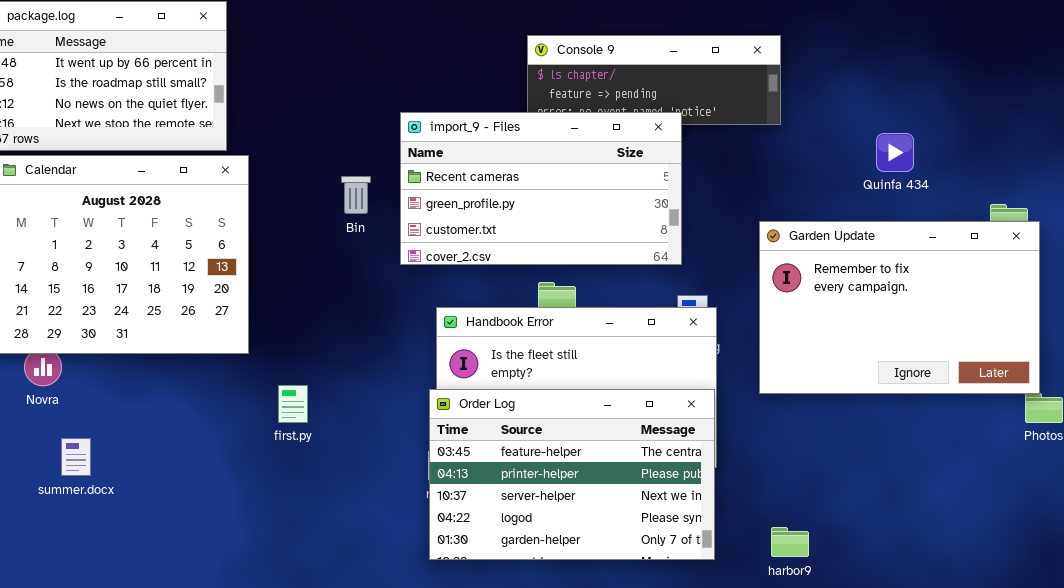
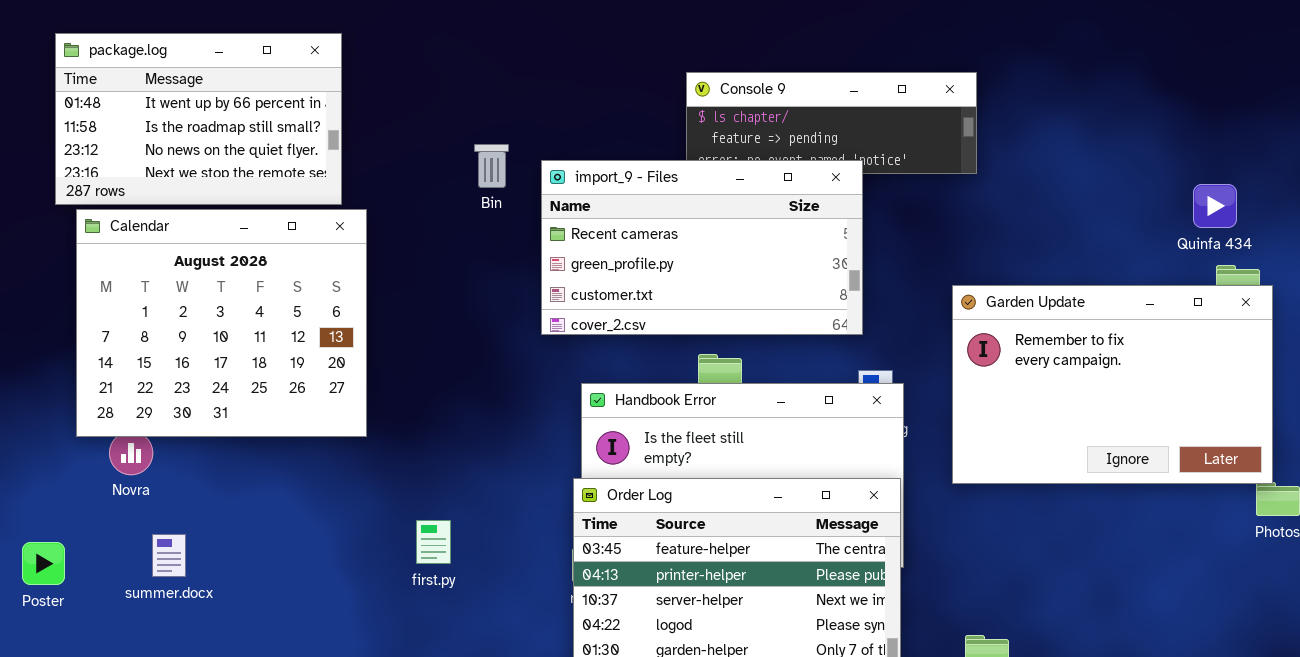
Quinfa 434: [876,133,914,172] -> [1193,184,1237,228], moved
Bin: [341,176,371,214] -> [474,144,509,188], moved
first.py: [278,385,308,423] -> [416,520,451,564], moved

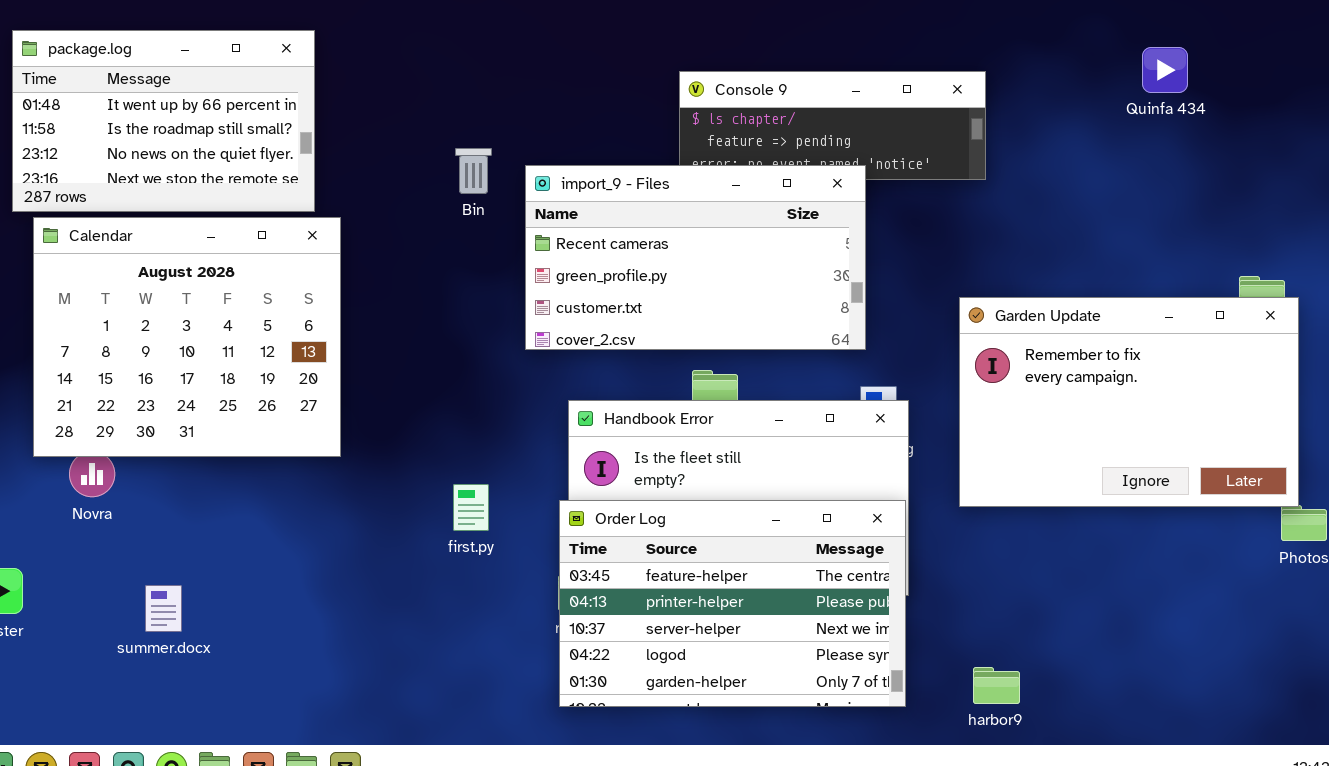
Quinfa 434: [1193,184,1237,228] -> [1142,47,1188,93], moved
first.py: [416,520,451,564] -> [453,484,489,531], moved
summer.docx: [152,534,186,577] -> [145,585,182,632], moved

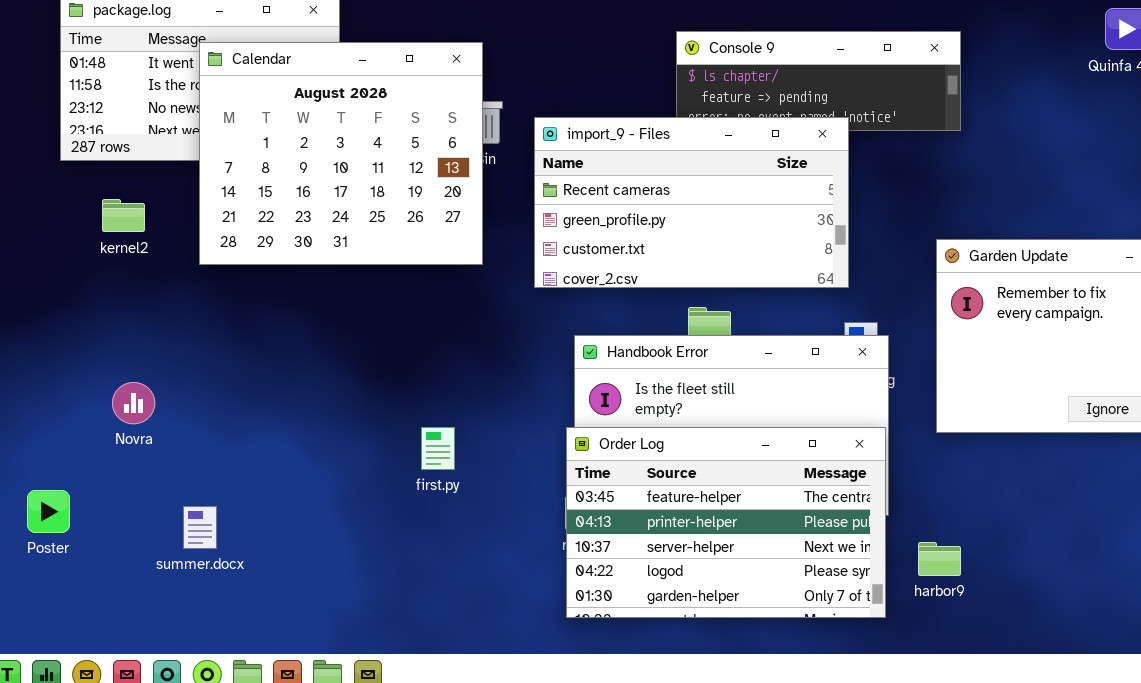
Calendar: [33,217,341,457] -> [199,42,483,265], moved
first.py: [453,484,489,531] -> [421,427,455,470], moved
harbor9: [973,667,1020,704] -> [918,542,961,576], moved

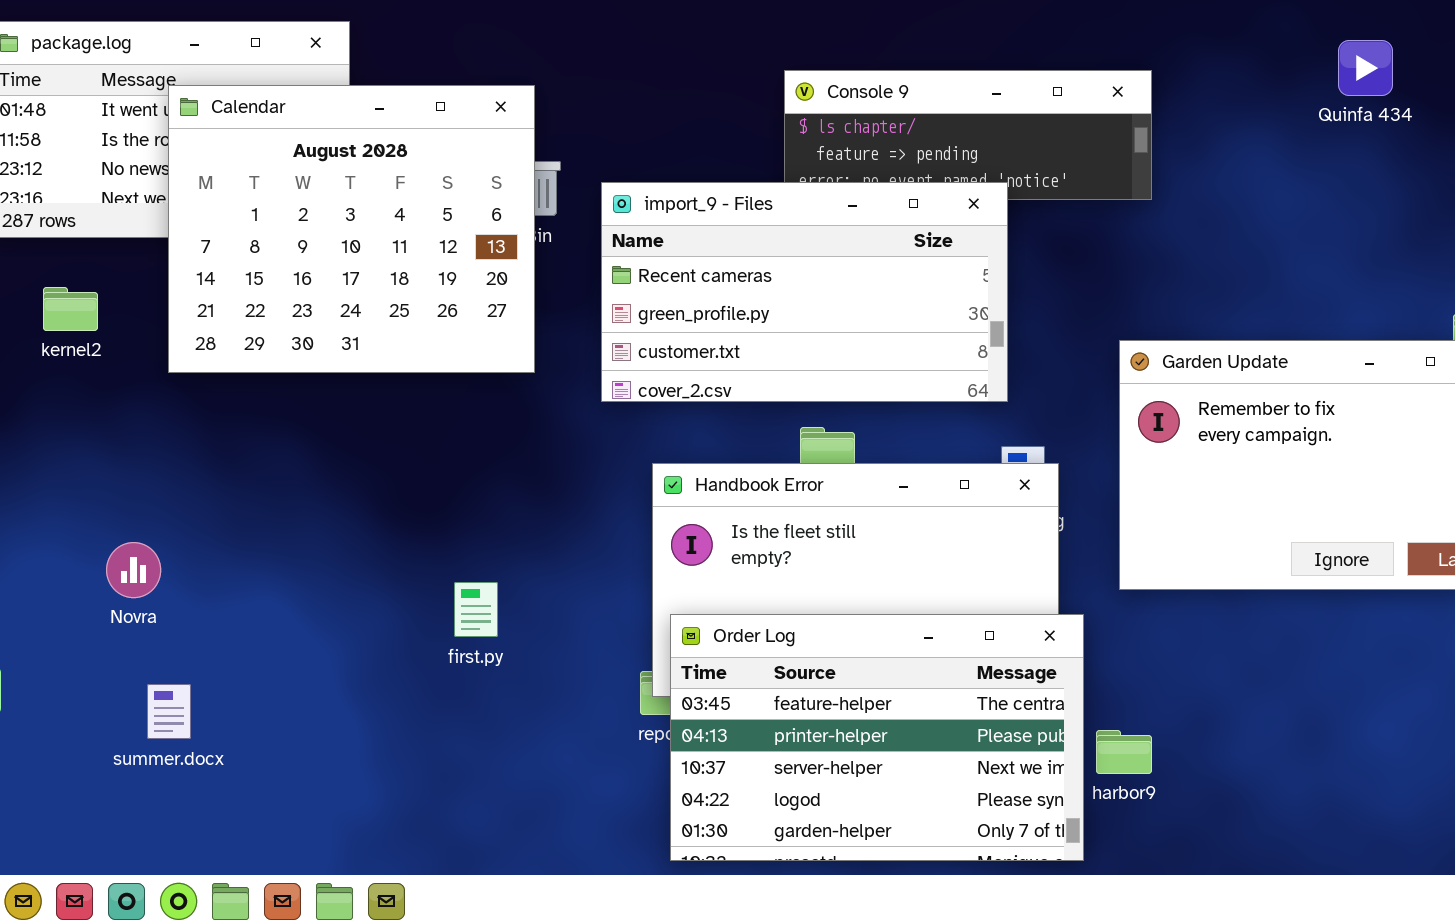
Novra: [112,382,155,424] -> [106,542,161,598], moved
Order Log: [566,427,886,618] -> [670,614,1084,861], moved

